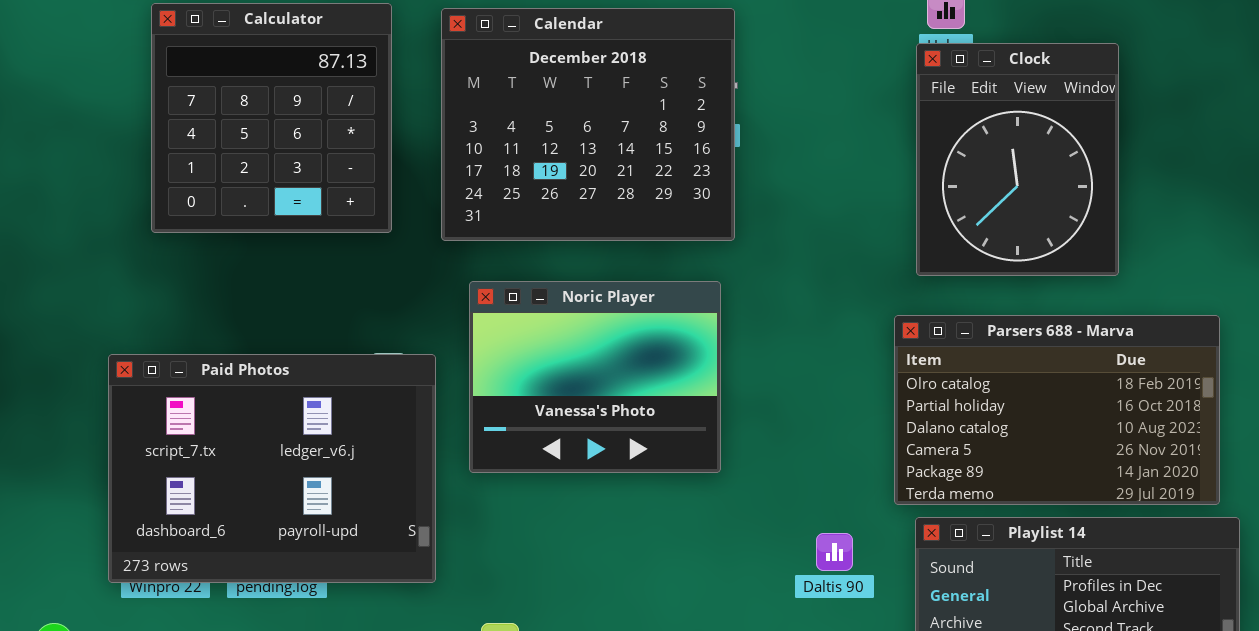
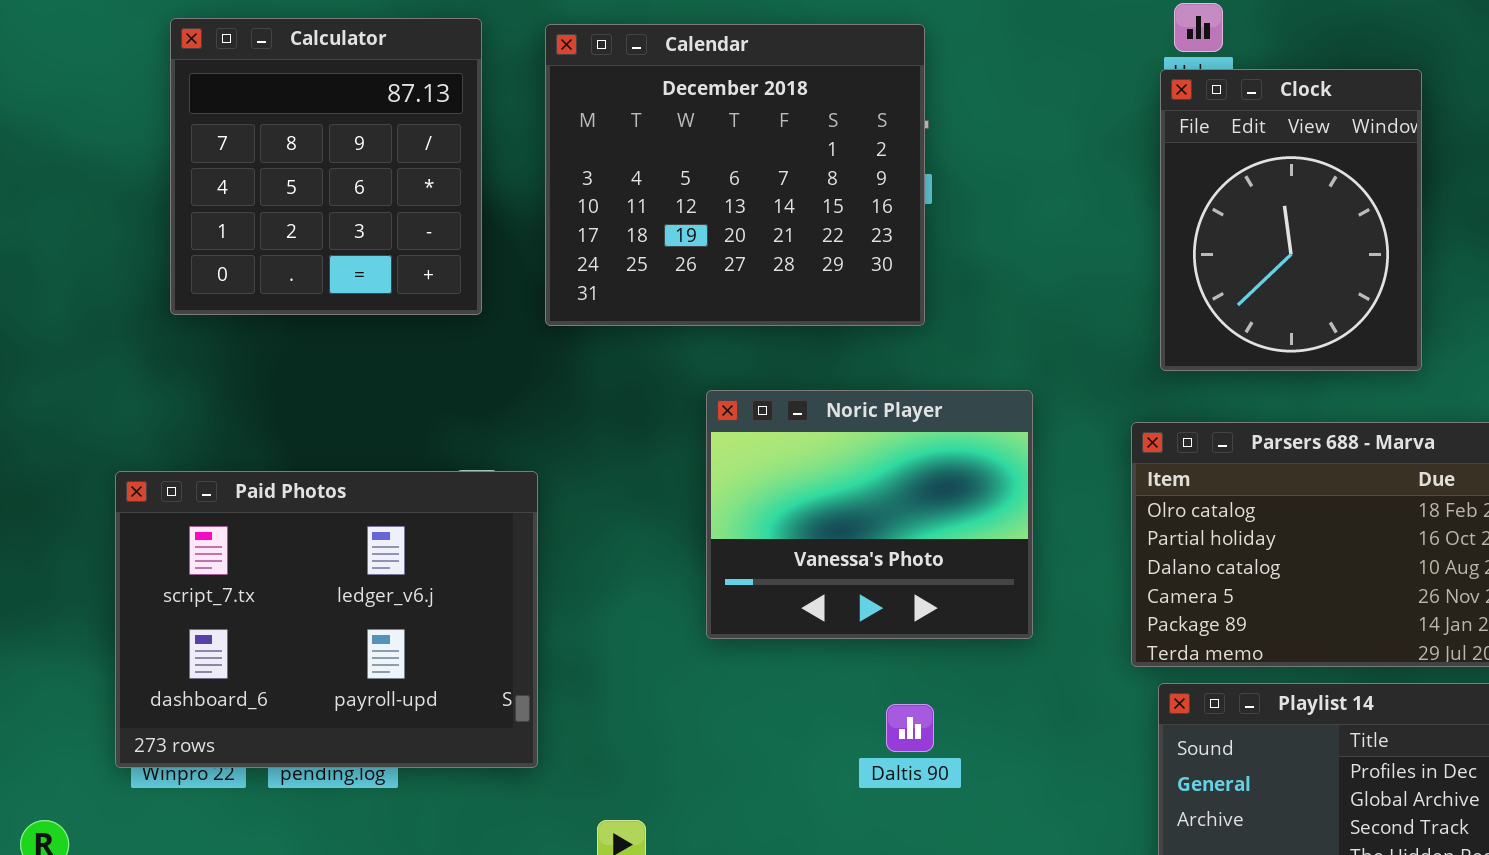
Noric Player: [469,281,721,473] -> [706,390,1033,639], moved
Daltis 90: [816,533,853,571] -> [886,704,934,752], moved

